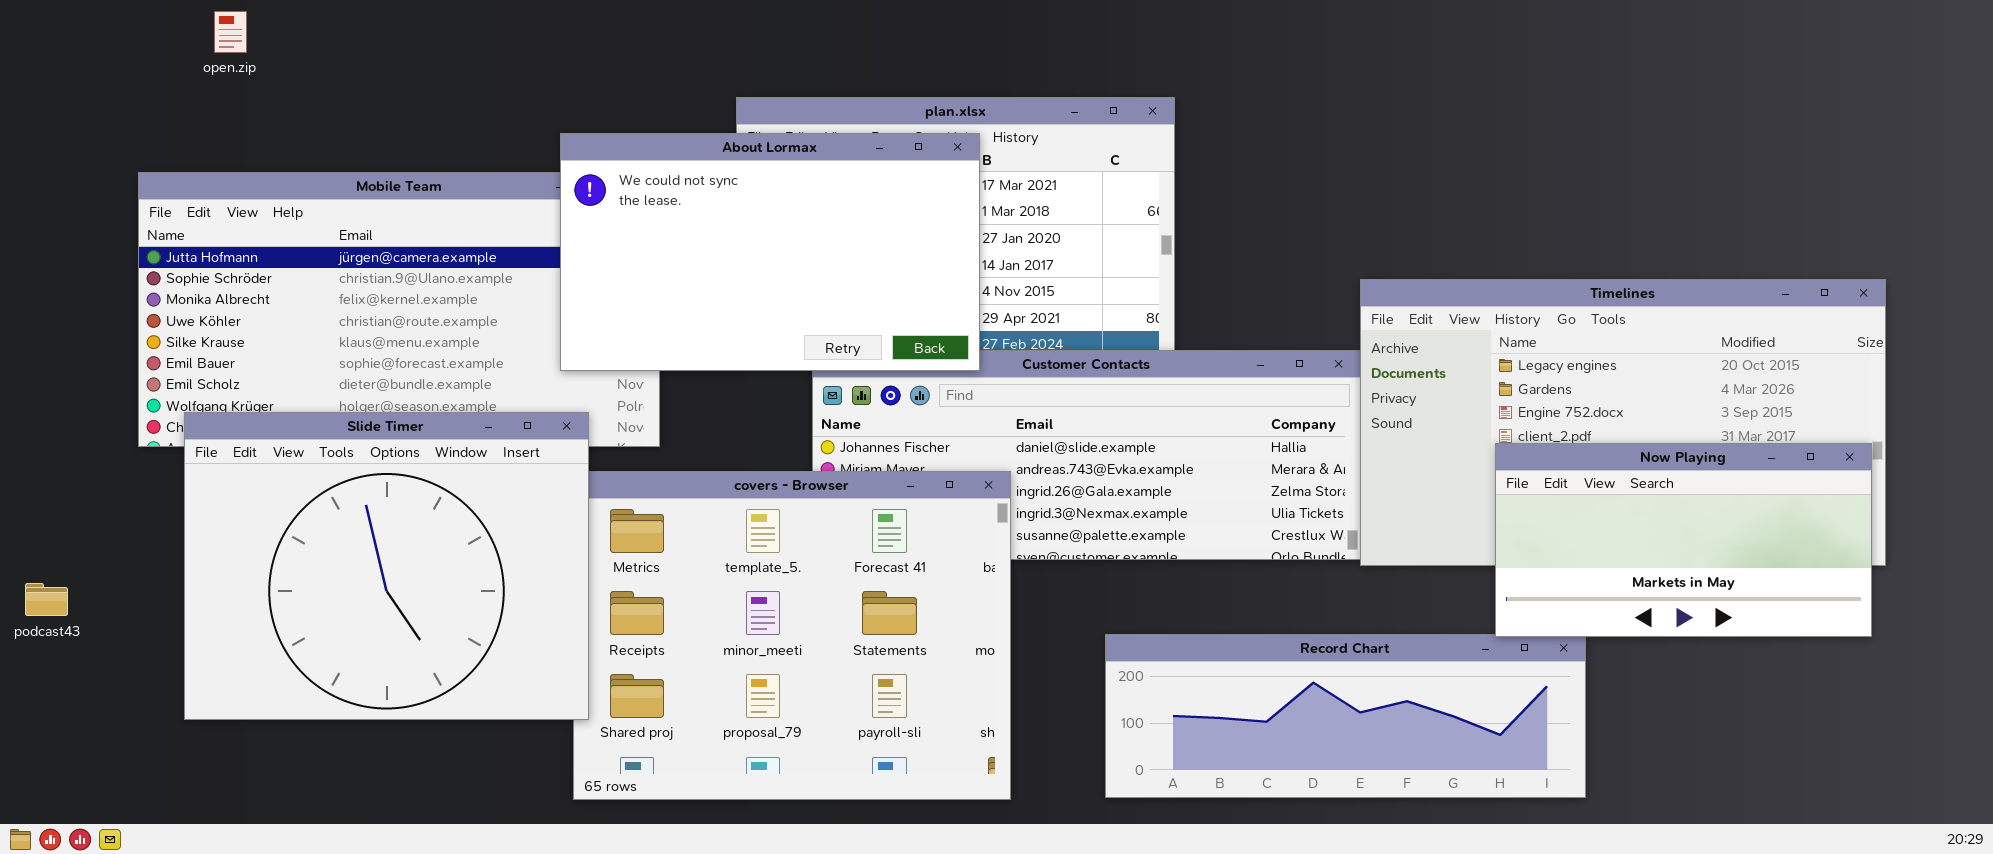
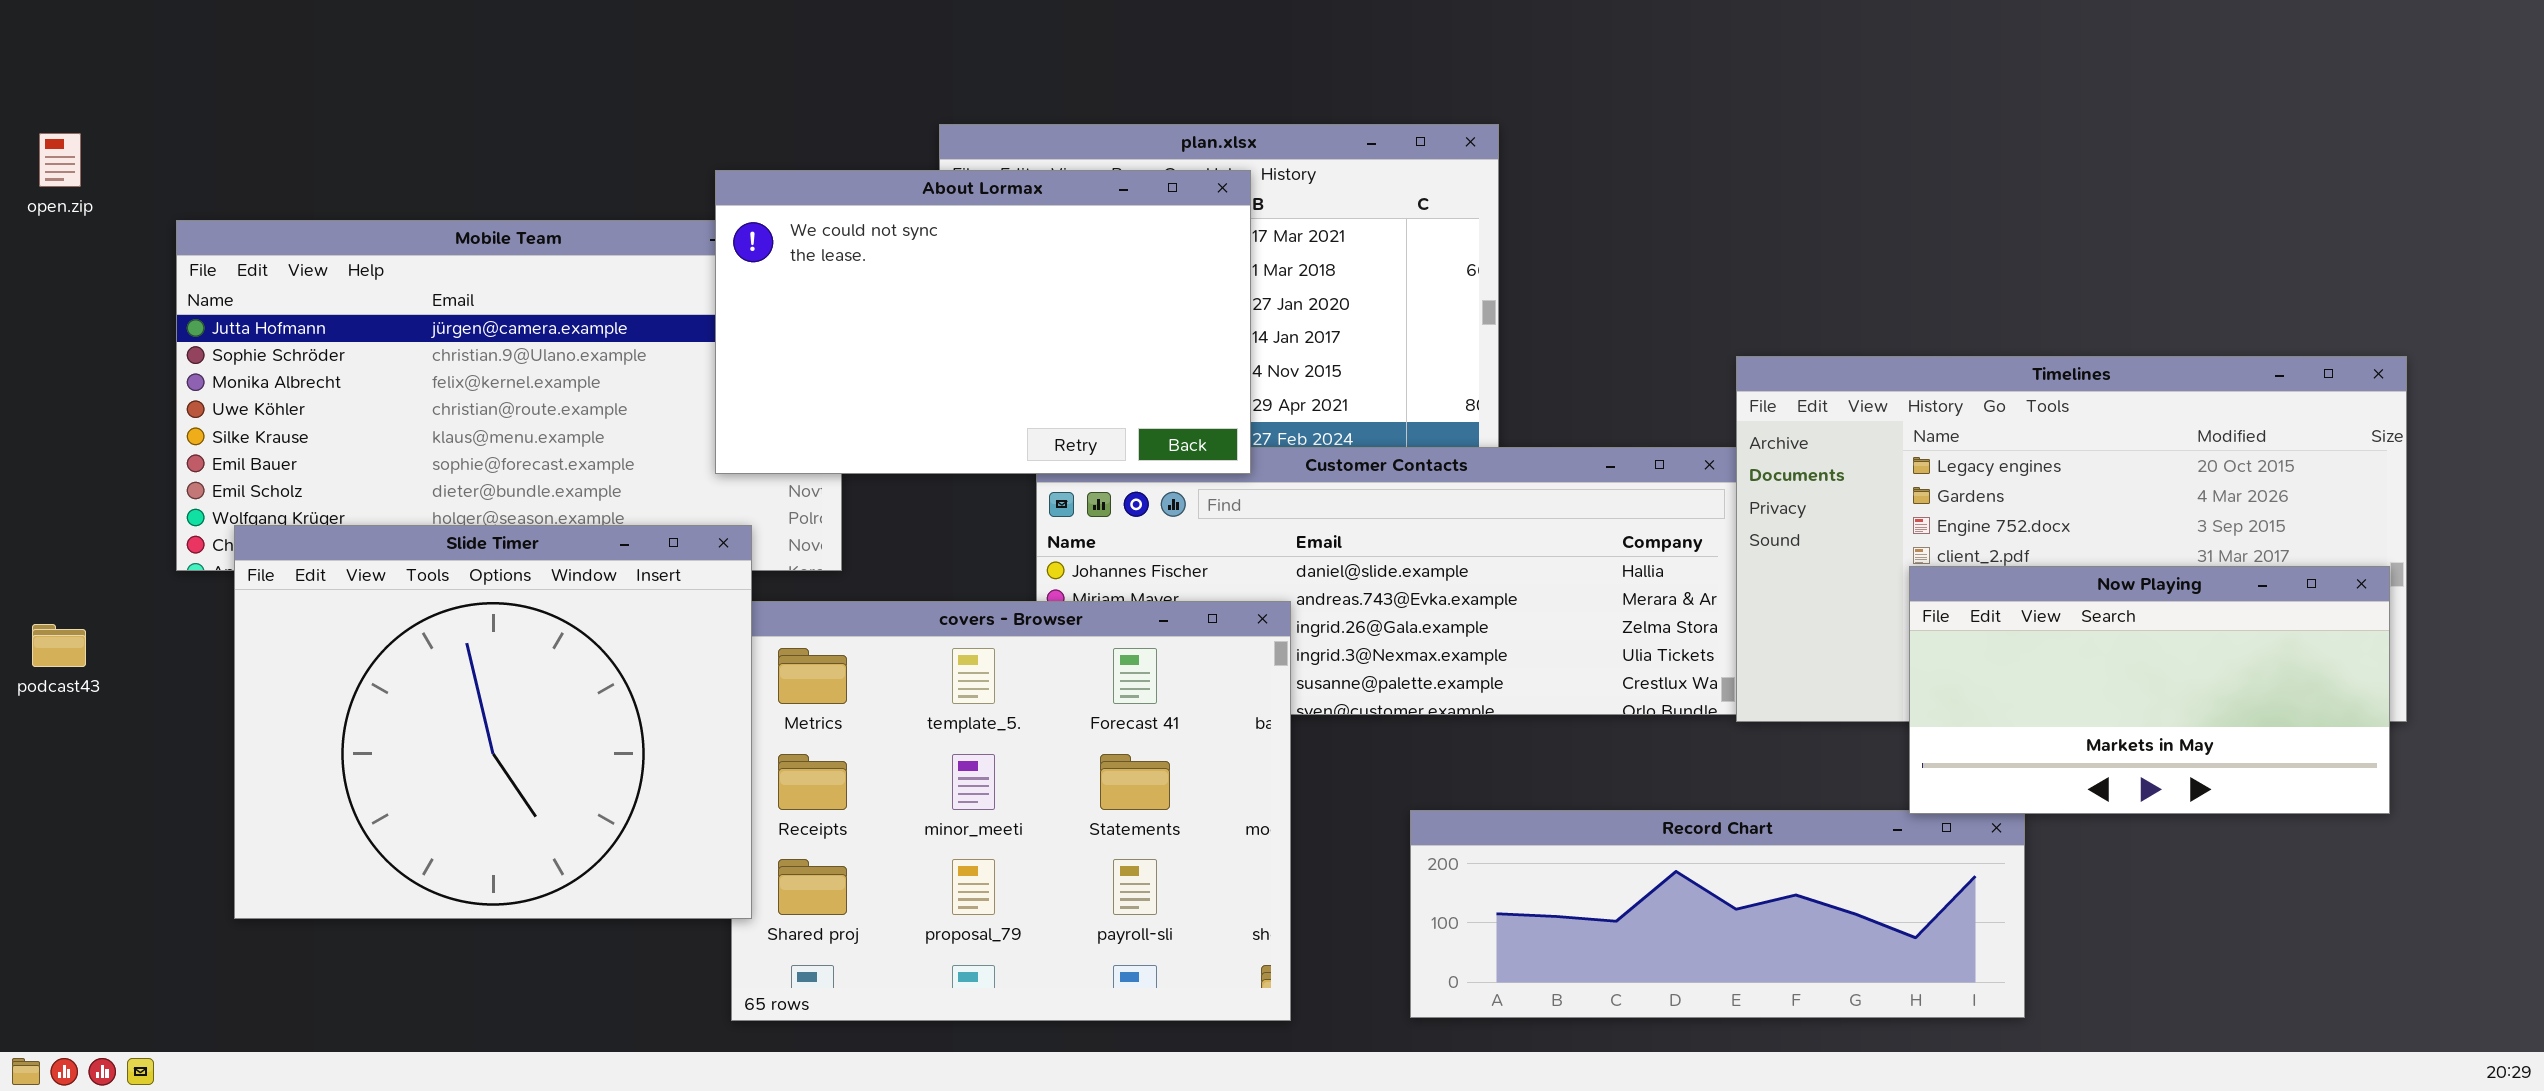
open.zip: [214,11,247,53] -> [39,133,81,187], moved
podcast43: [25,583,68,616] -> [32,624,86,667], moved

